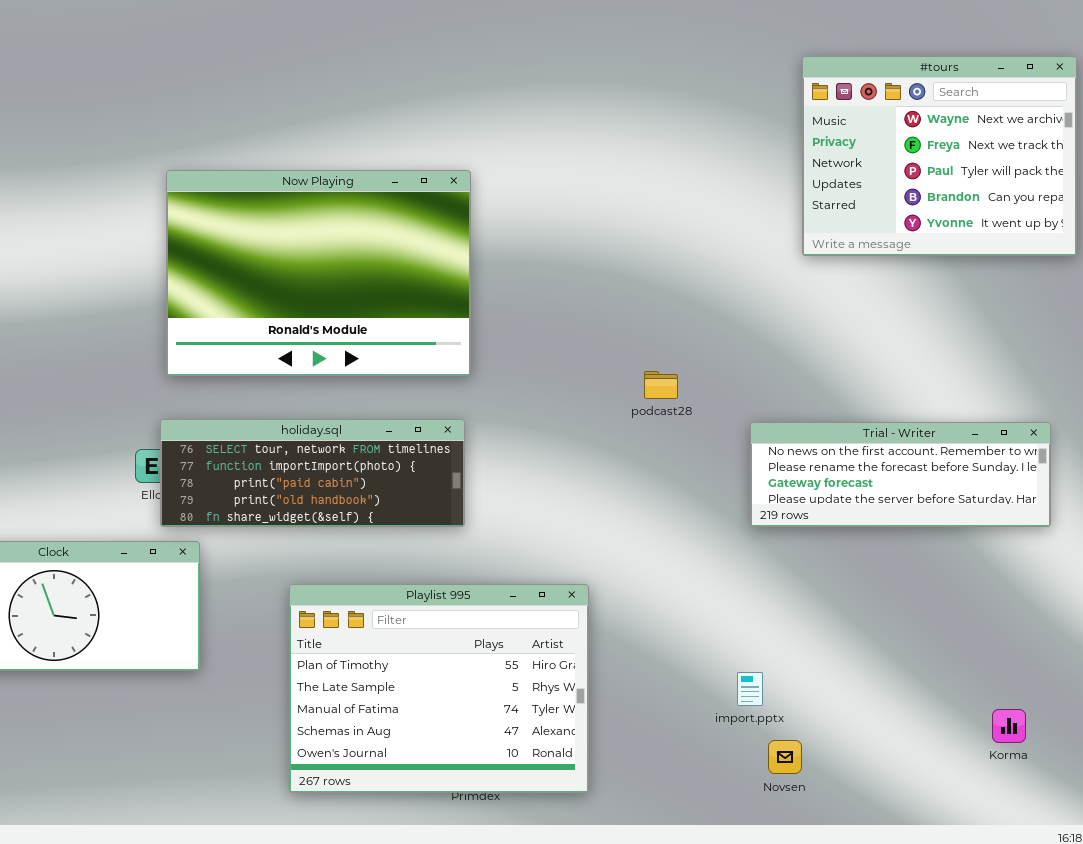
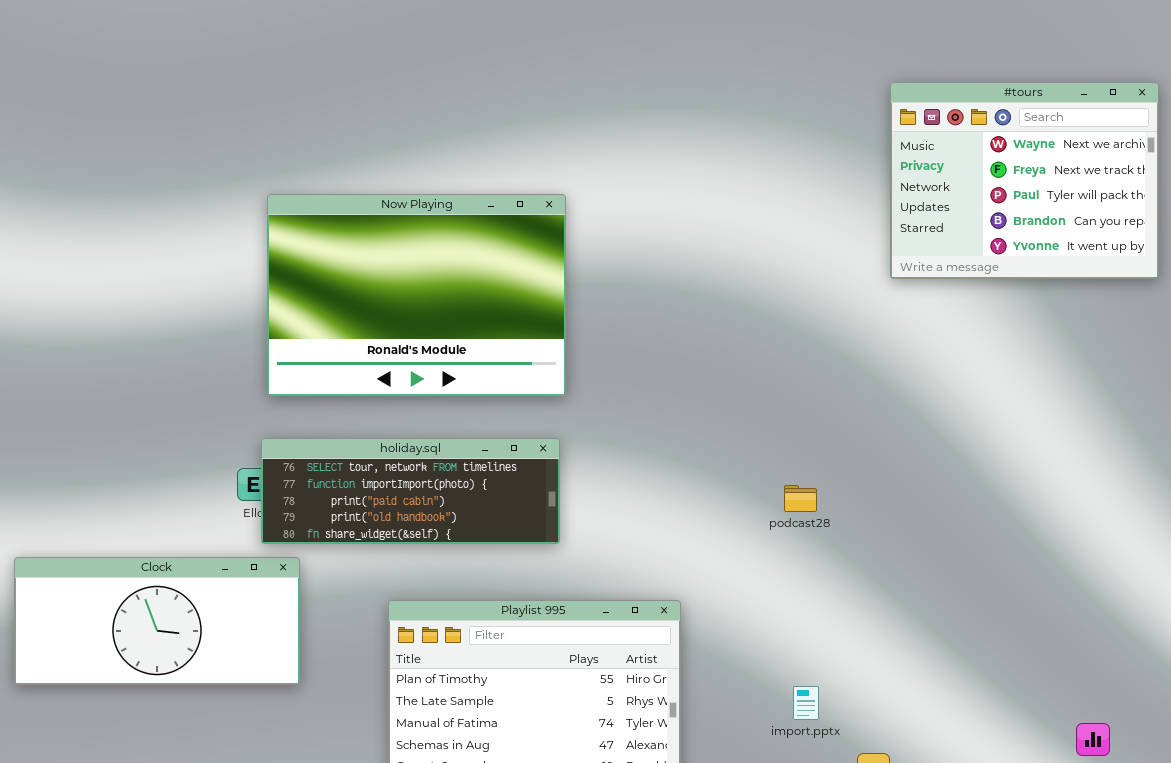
podcast28: [644,371,678,399] -> [784,485,817,512], moved
Trial - Writer: [750,422,1051,527] -> none, closed
import.pptx: [737,672,763,706] -> [793,686,819,720], moved

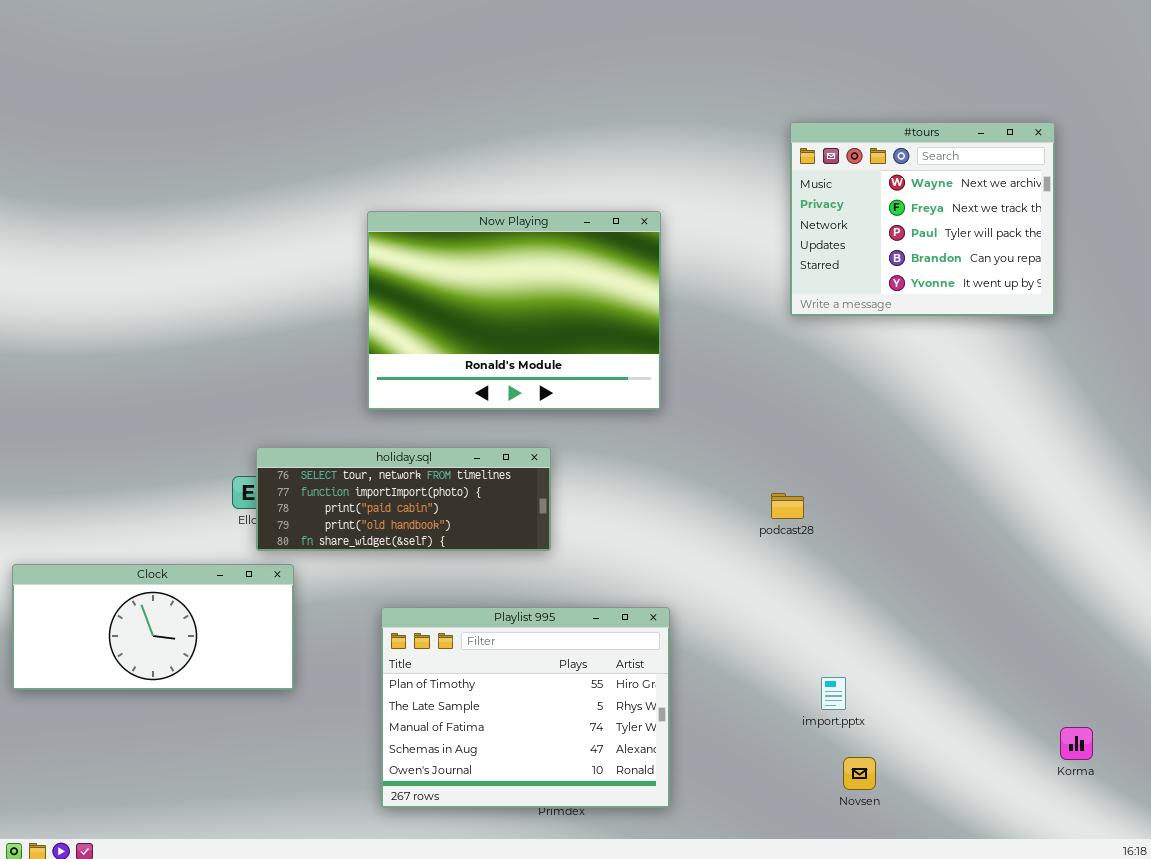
#tours: [890,82,1159,279] -> [790,122,1055,316], moved
Now Playing: [267,194,566,396] -> [367,211,661,410], moved
import.pptx: [793,686,819,720] -> [821,677,846,710], moved

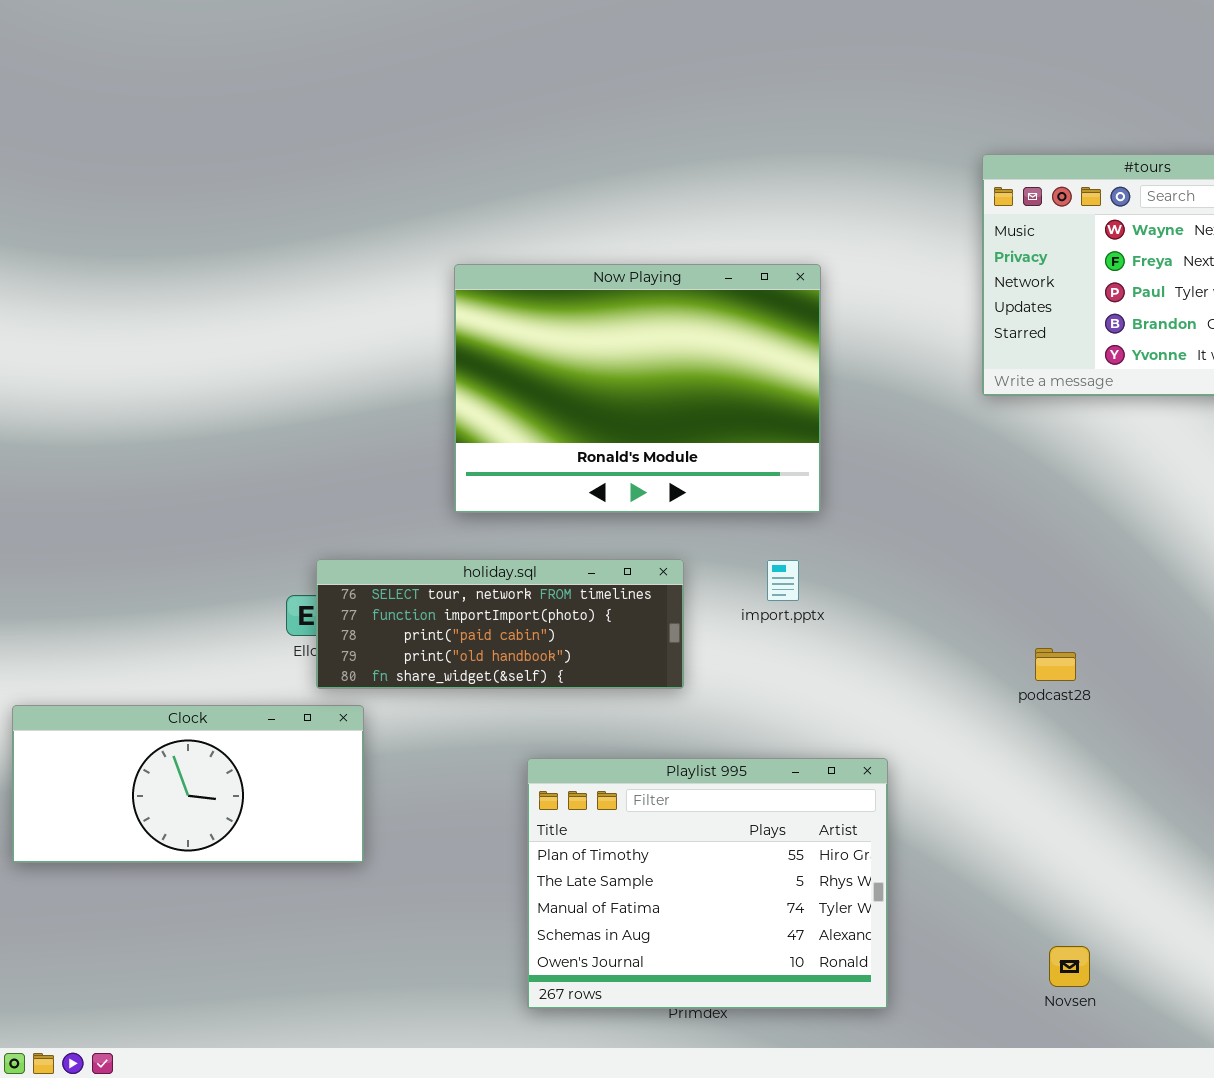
podcast28: [771,493,804,519] -> [1035,648,1076,681], moved
Playlist 995: [381,607,670,808] -> [527,758,888,1009], moved
import.pptx: [821,677,846,710] -> [767,560,799,601], moved

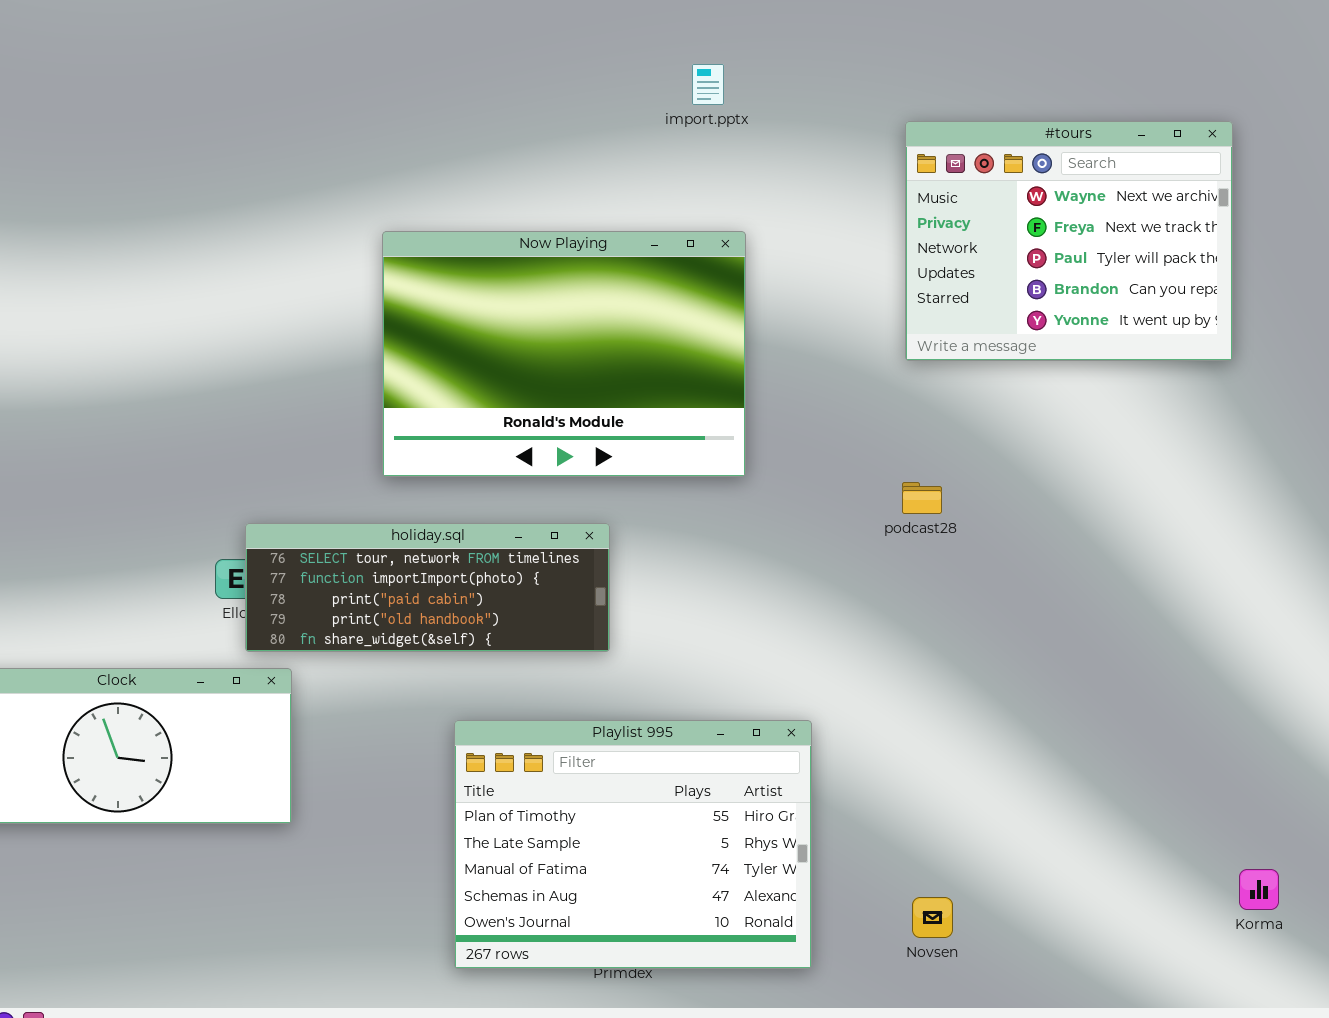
import.pptx: [767,560,799,601] -> [692,64,724,105], moved
podcast28: [1035,648,1076,681] -> [902,482,942,514], moved
Novsen: [1049,946,1090,987] -> [912,897,953,938], moved

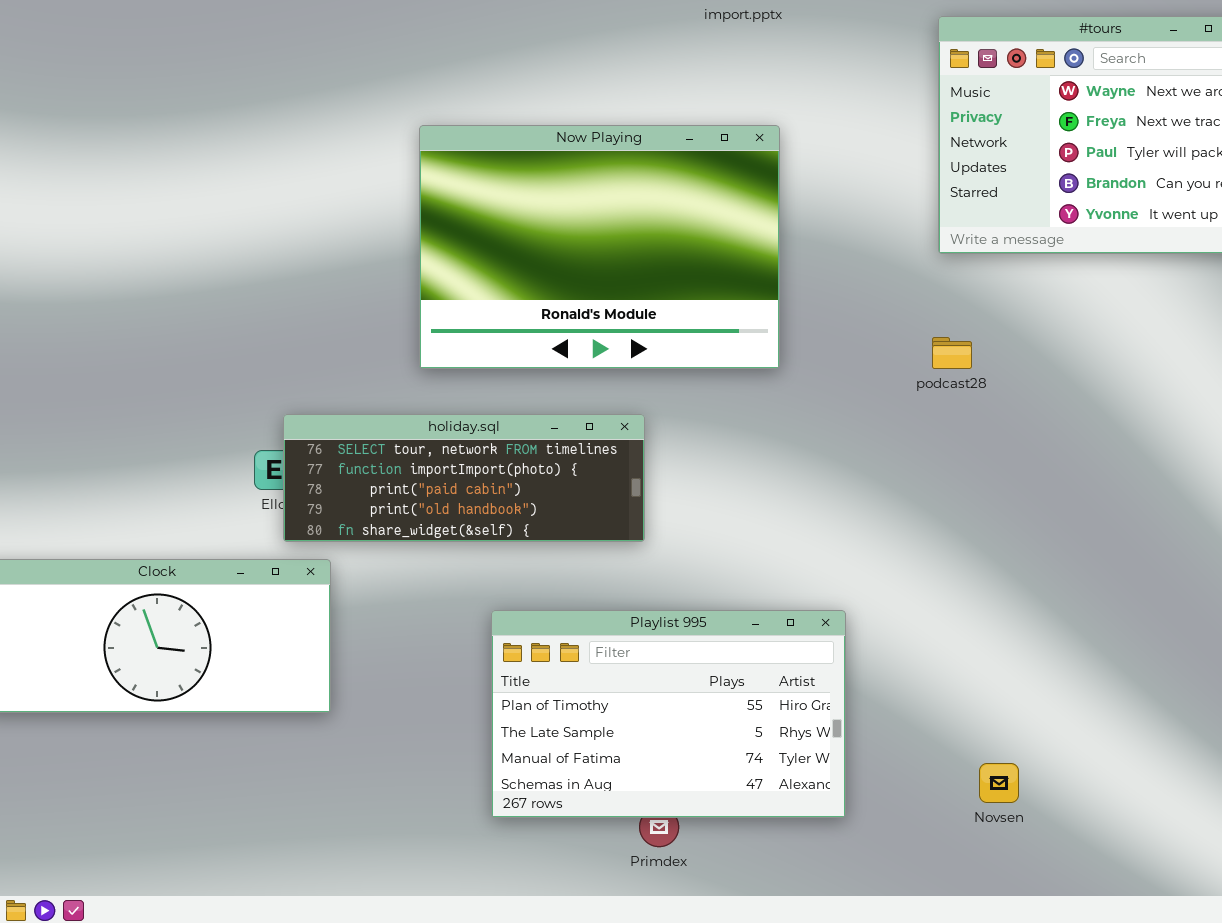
podcast28: [902,482,942,514] -> [932,337,972,369], moved
Playlist 995: [454,720,812,969] -> [491,610,846,818], resized
Novsen: [912,897,953,938] -> [979,763,1019,803], moved

